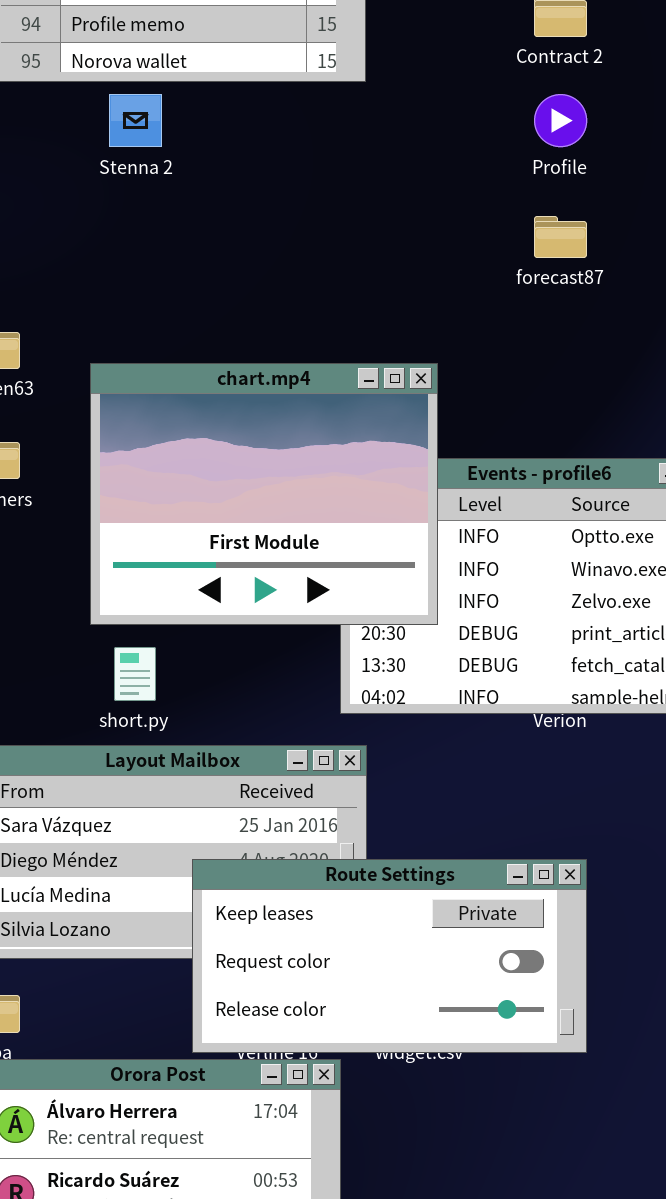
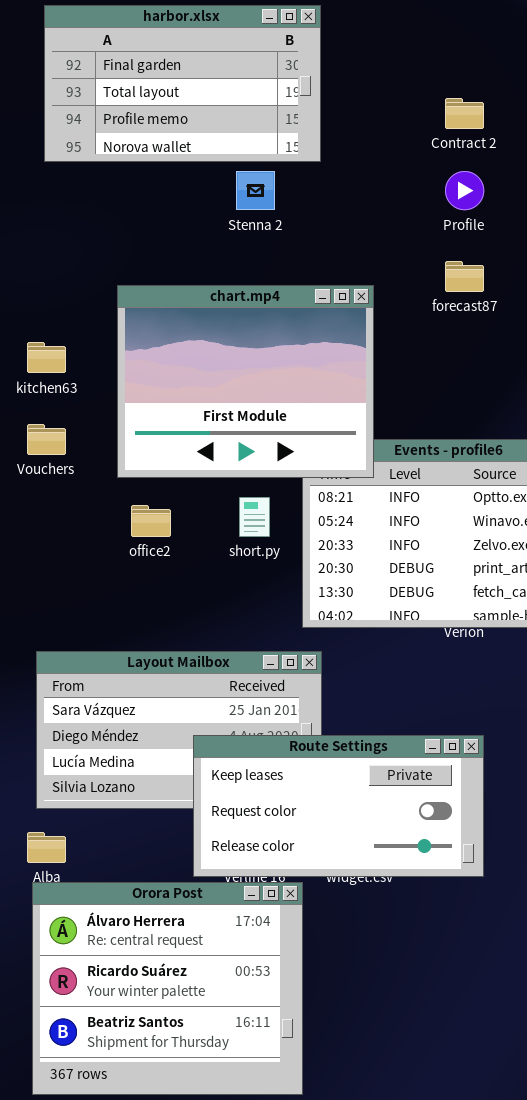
Stenna 2: [109,94,162,147] -> [236,171,275,210], moved
chart.mp4: [90,363,438,625] -> [117,285,374,478], moved
short.py: [114,647,156,701] -> [239,497,270,537], moved

